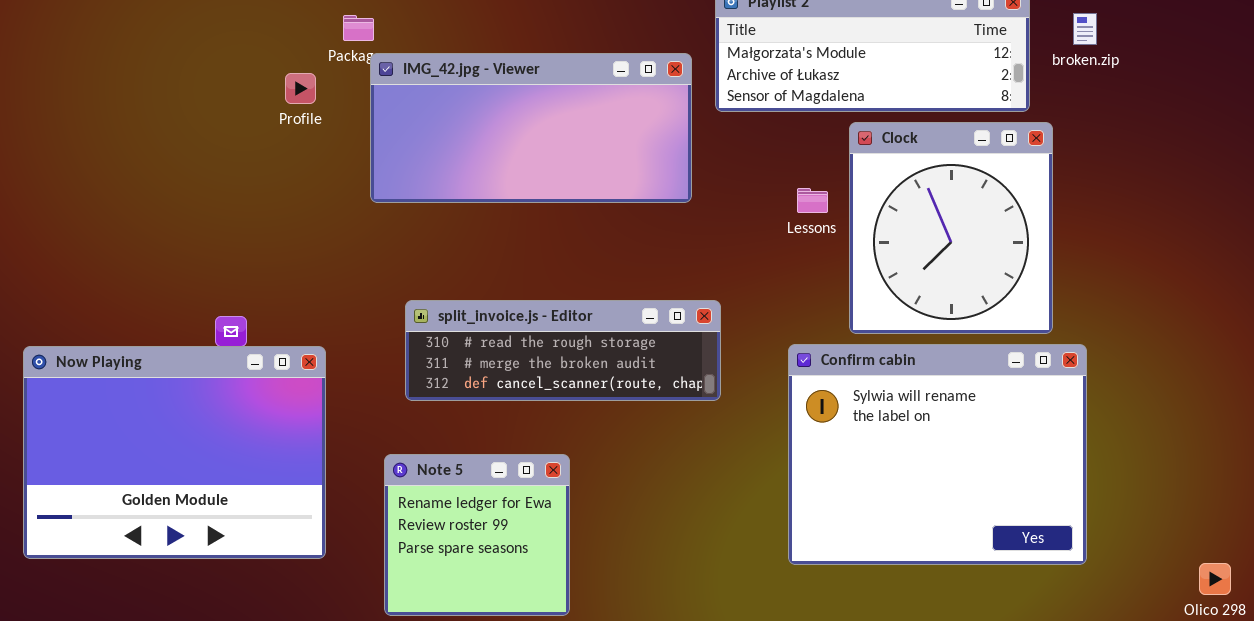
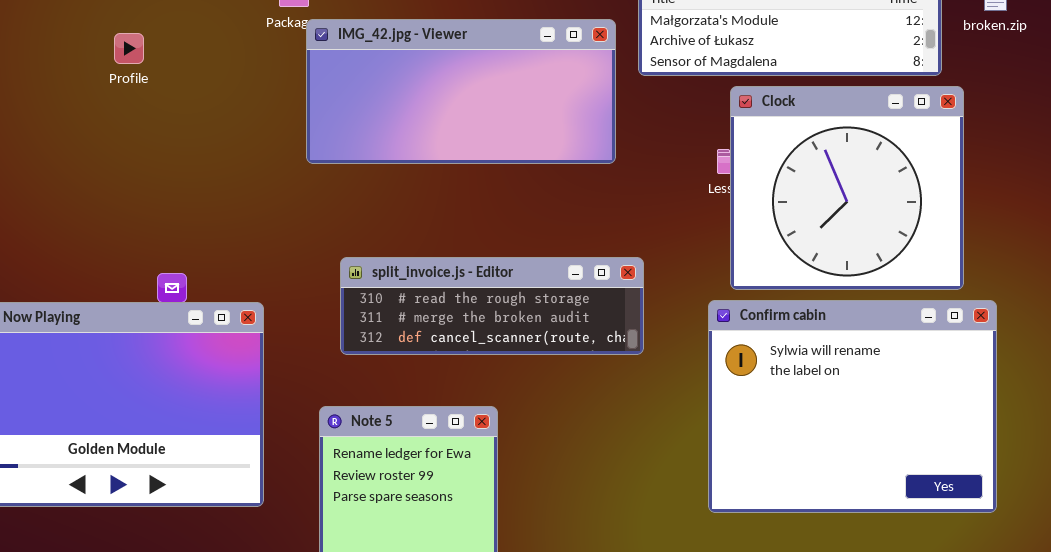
Profile: [285,73,316,104] -> [114,33,144,64], moved
Clock: [849,122,1053,334] -> [730,86,964,290], resized

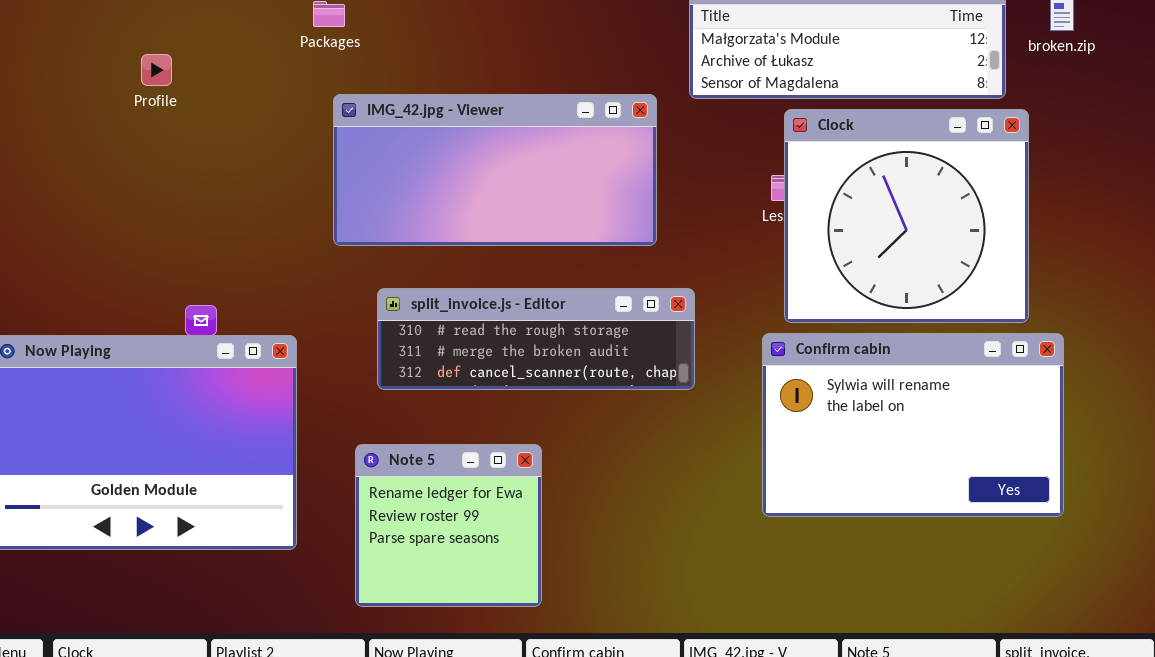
IMG_42.jpg - Viewer: [306,19,616,164] -> [333,94,657,246], moved
Confirm cabin: [708,300,997,513] -> [762,333,1064,517], resized

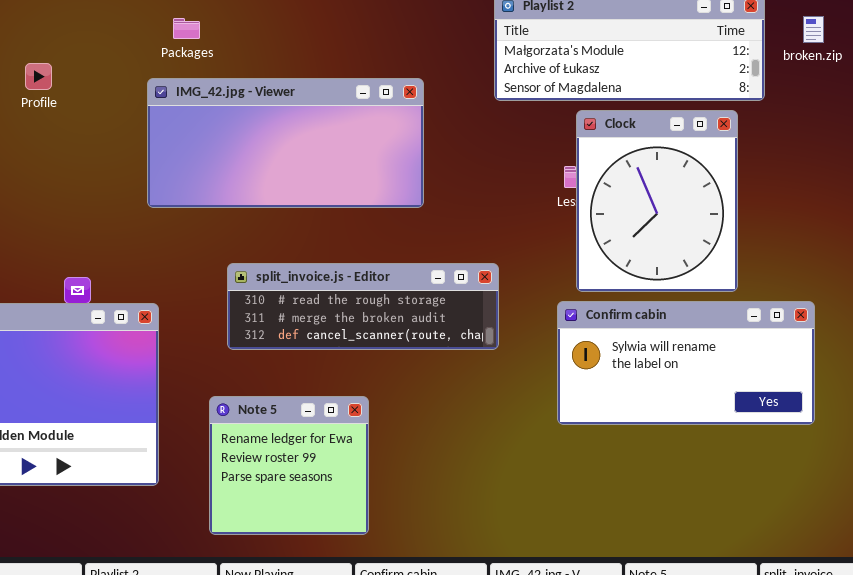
IMG_42.jpg - Viewer: [333,94,657,246] -> [147,78,424,208], moved
Clock: [784,109,1029,323] -> [576,110,738,292], resized
Confirm cabin: [762,333,1064,517] -> [557,301,815,425], resized

